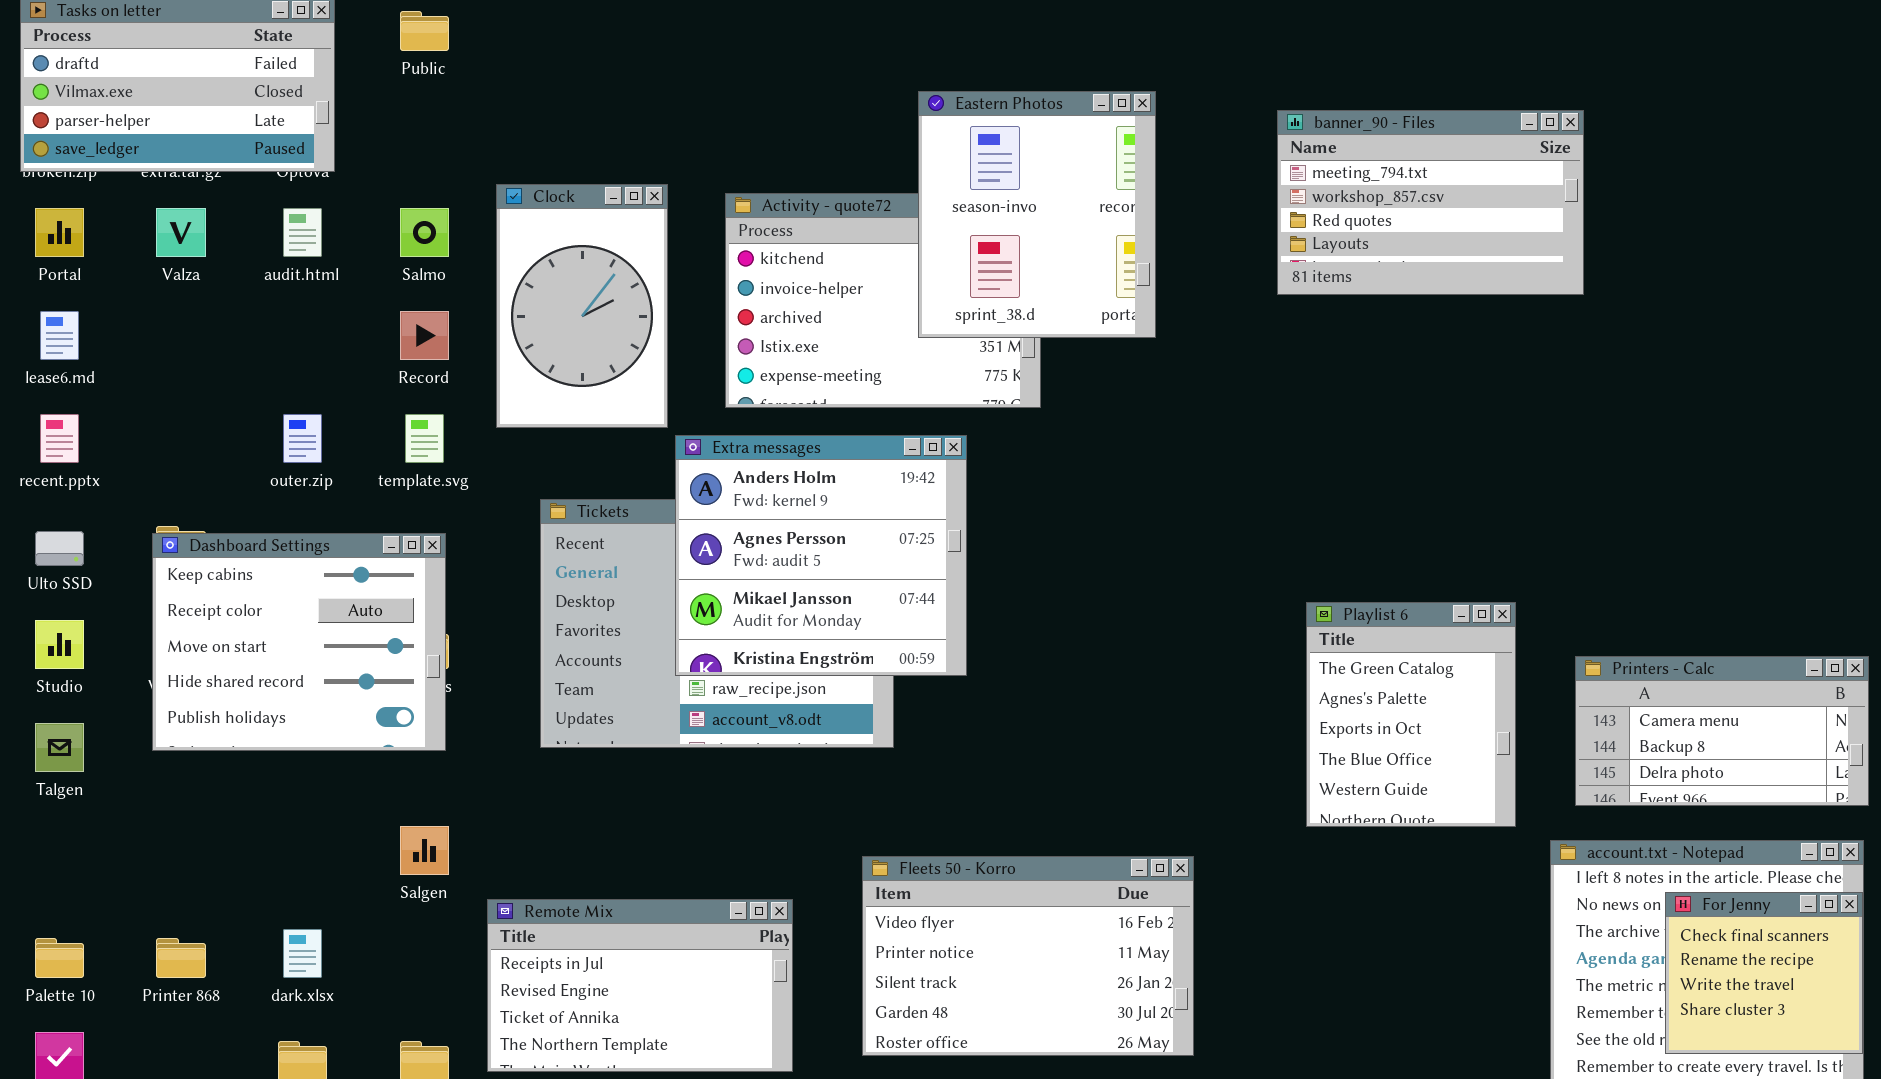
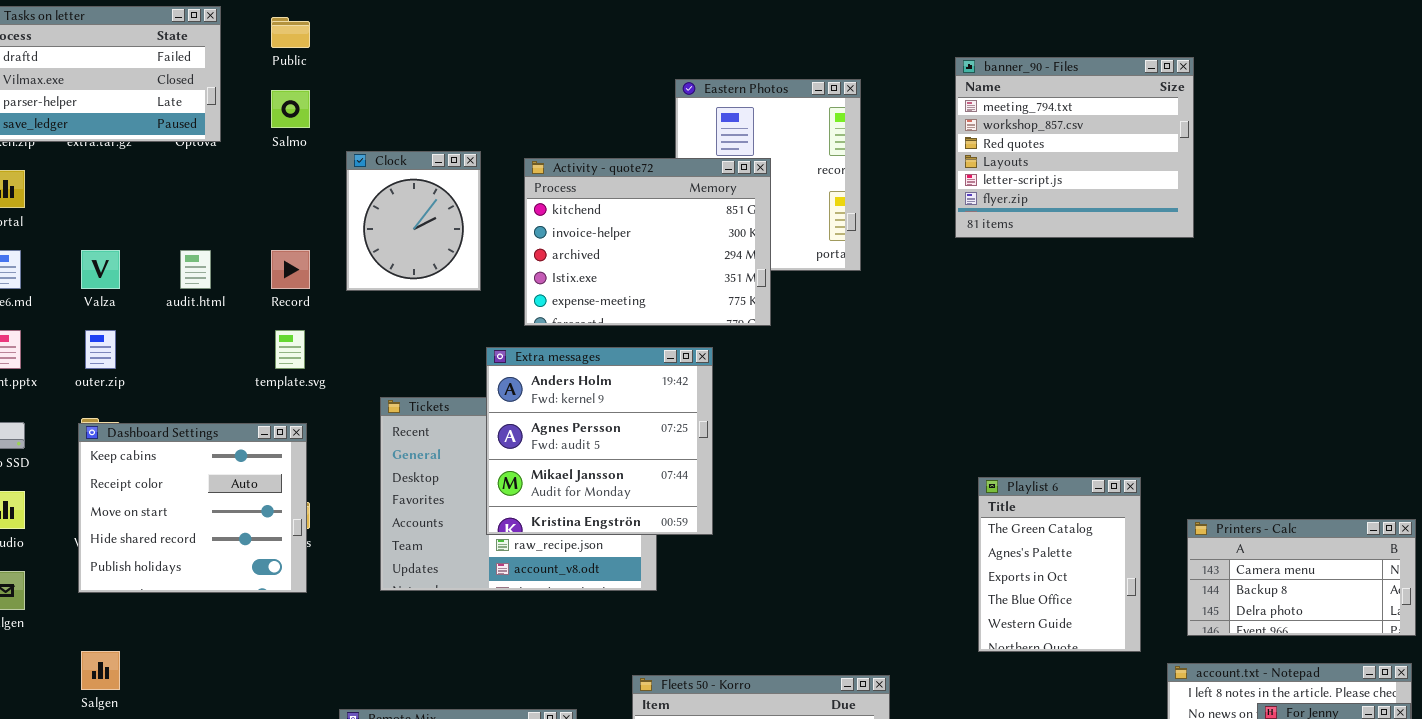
banner_90 - Files: [1277,110,1584,295] -> [955,57,1194,238], resized
Clock: [496,184,668,428] -> [346,151,481,291], resized
Activity - quote72: [725,193,1041,408] -> [524,158,771,326], raised
Valza: [156,208,206,257] -> [81,250,120,289], moved
audit.html: [283,208,322,257] -> [180,250,211,289], moved
Salmo: [400,208,449,257] -> [271,90,310,128], moved
outer.zip: [283,414,322,463] -> [85,330,116,369], moved
Salgen: [400,826,449,875] -> [81,651,120,690], moved

